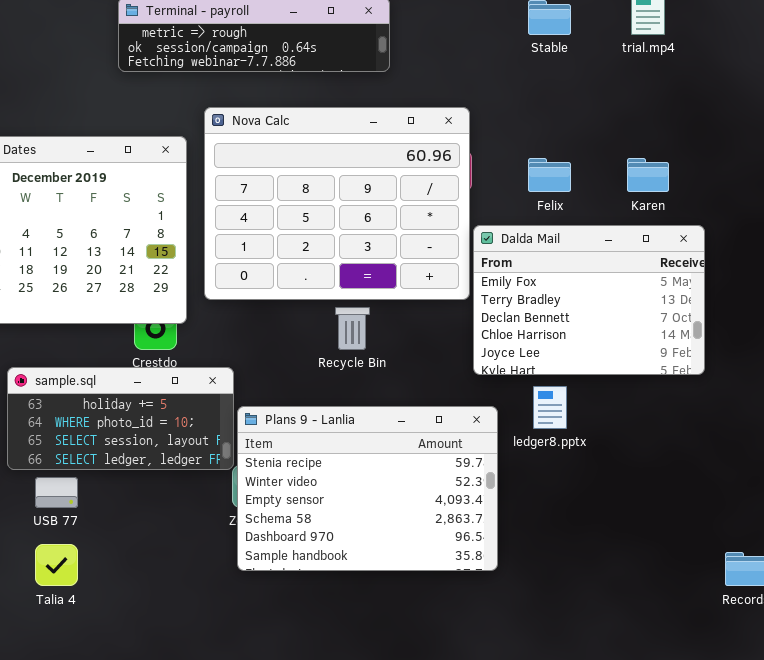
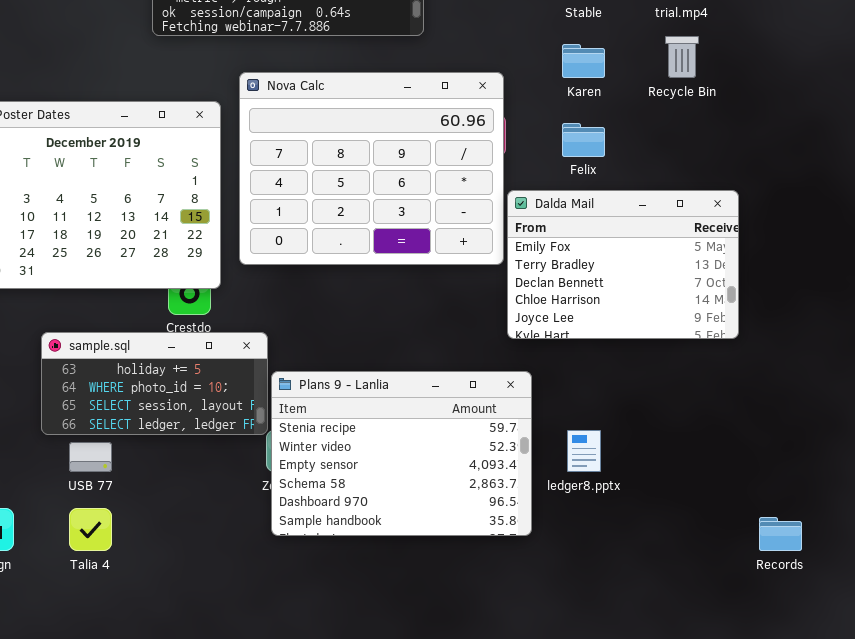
Karen: [627,158,669,192] -> [562,44,605,78], moved
Recycle Bin: [335,307,370,350] -> [665,36,699,78], moved
ledger8.pptx: [533,386,567,429] -> [567,430,601,472], moved

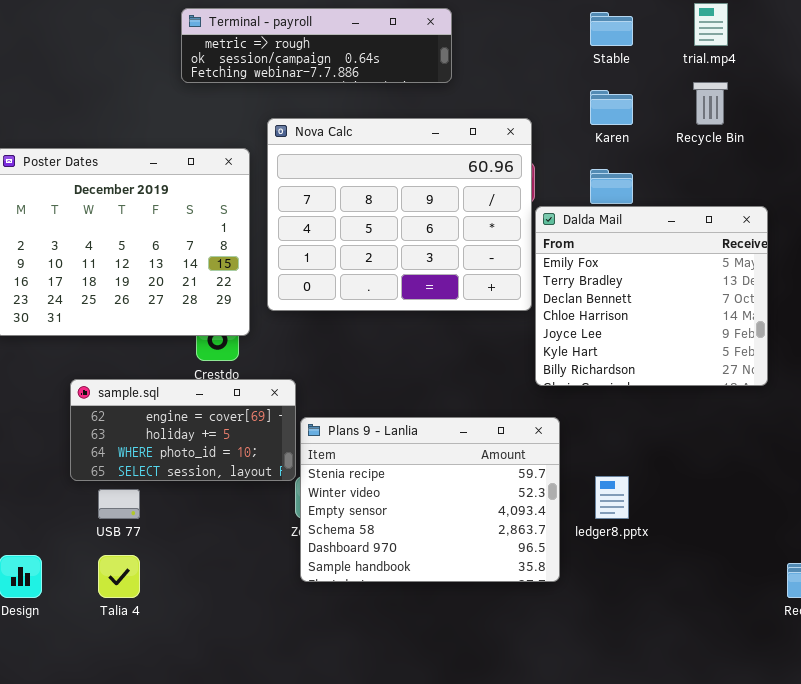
Dalda Mail: [507,190,739,339] -> [535,206,768,386], resized
sample.sql: [41,332,268,435] -> [70,379,296,481], scrolled up 1 row

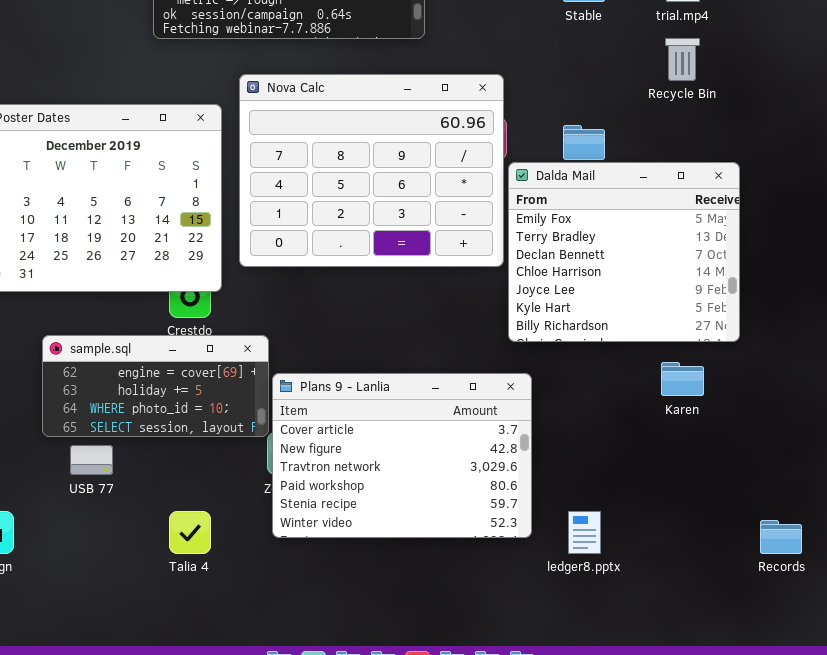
Karen: [590,90,633,125] -> [661,362,704,396], moved
Plans 9 - Lanlia: [300,417,560,582] -> [272,373,532,538], scrolled up 4 rows
ledger8.pptx: [595,476,629,519] -> [568,511,601,554], moved
Talia 4: [98,555,140,598] -> [169,511,211,554], moved

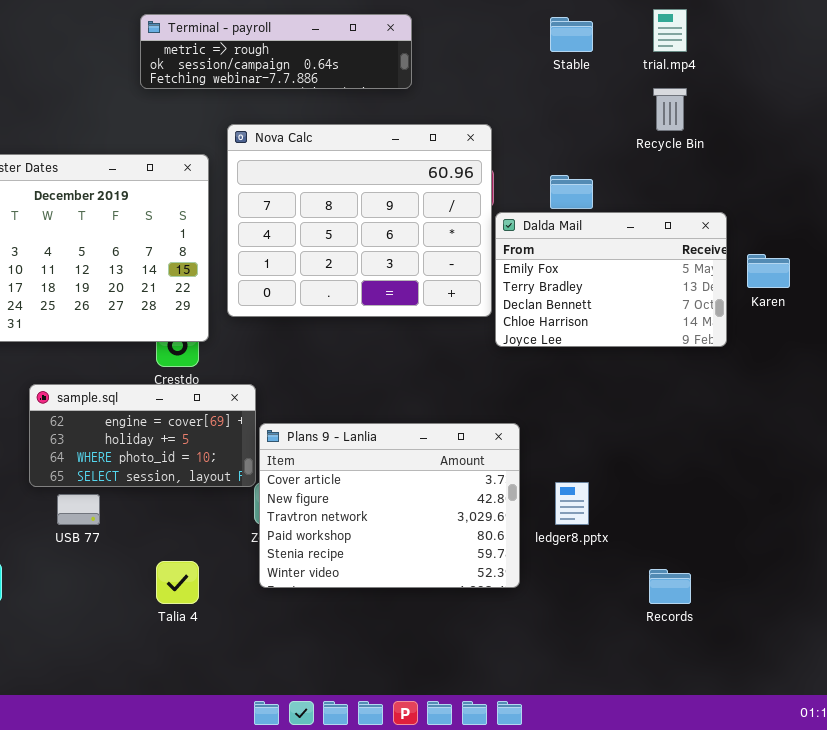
Dalda Mail: [508,162,740,342] -> [495,212,727,347], resized
Karen: [661,362,704,396] -> [747,254,790,288], moved
ledger8.pptx: [568,511,601,554] -> [555,482,589,525], moved
Records: [760,520,802,554] -> [649,569,691,604], moved

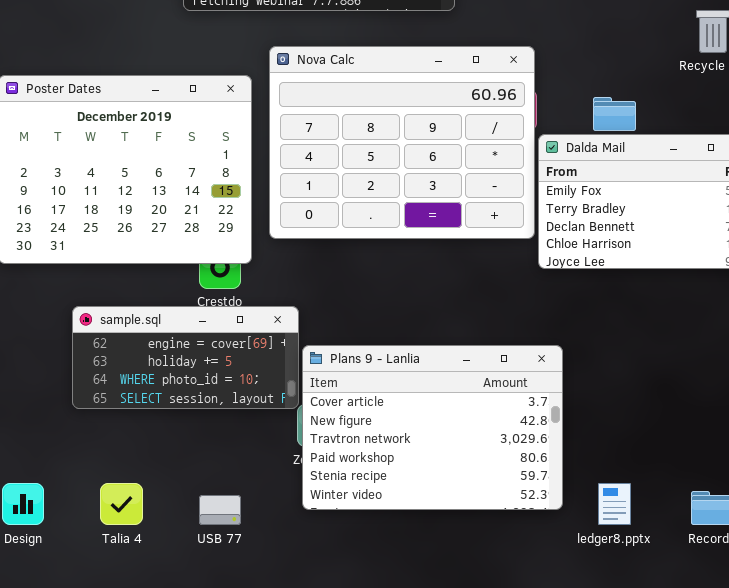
ledger8.pptx: [555,482,589,525] -> [598,483,631,525], moved
USB 77: [57,494,100,525] -> [199,495,241,525], moved
Talia 4: [156,561,199,604] -> [100,483,143,525], moved

